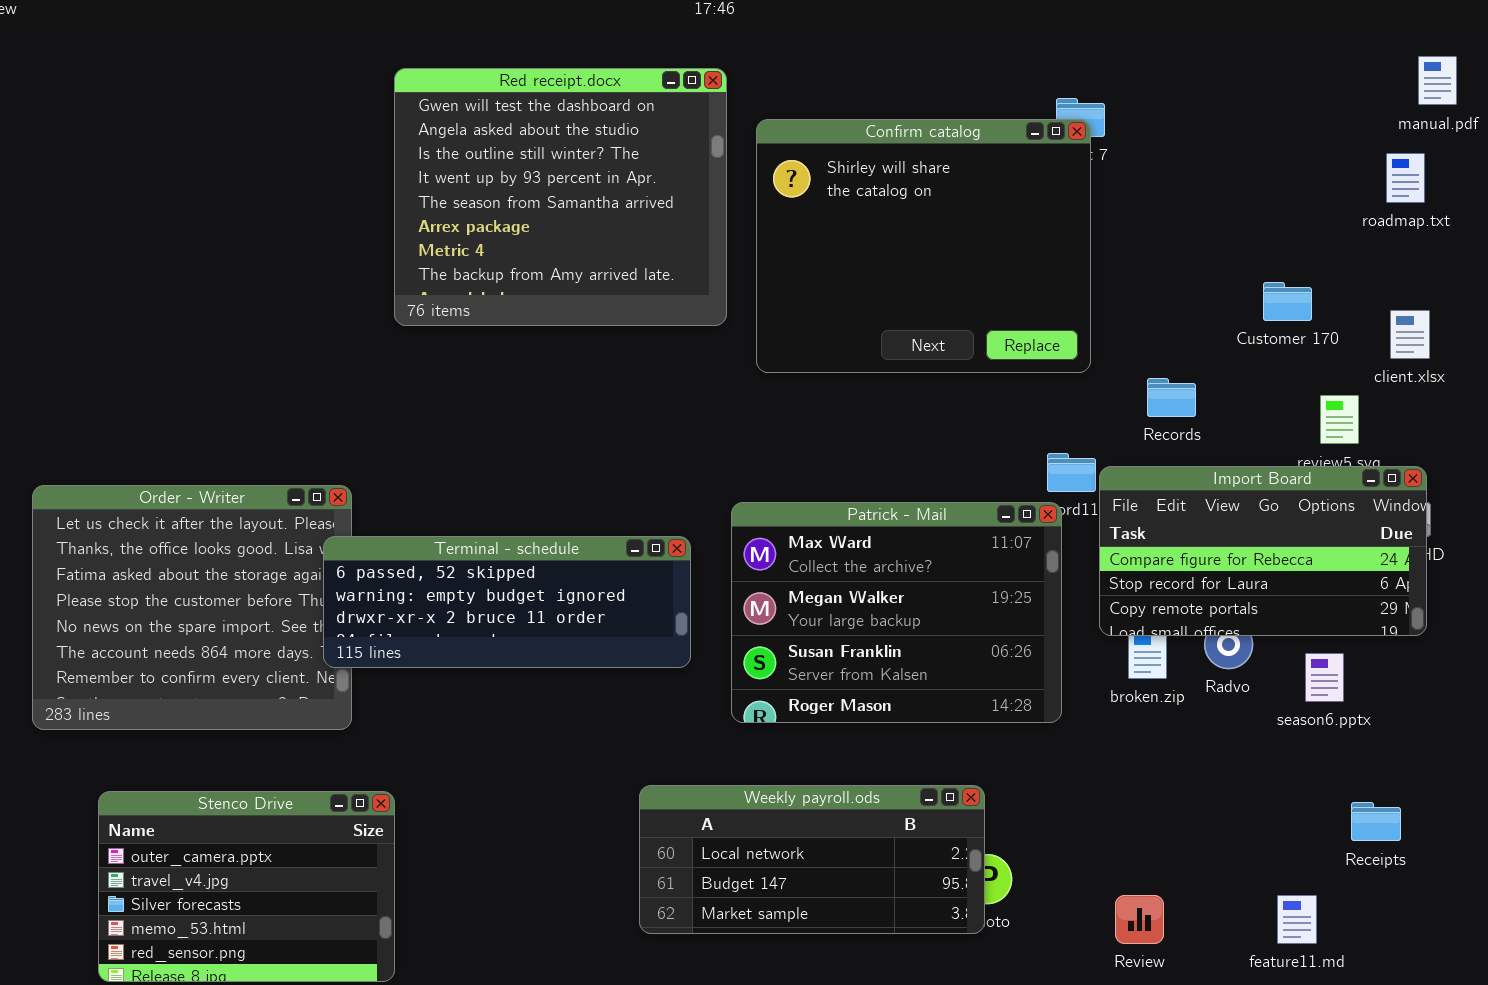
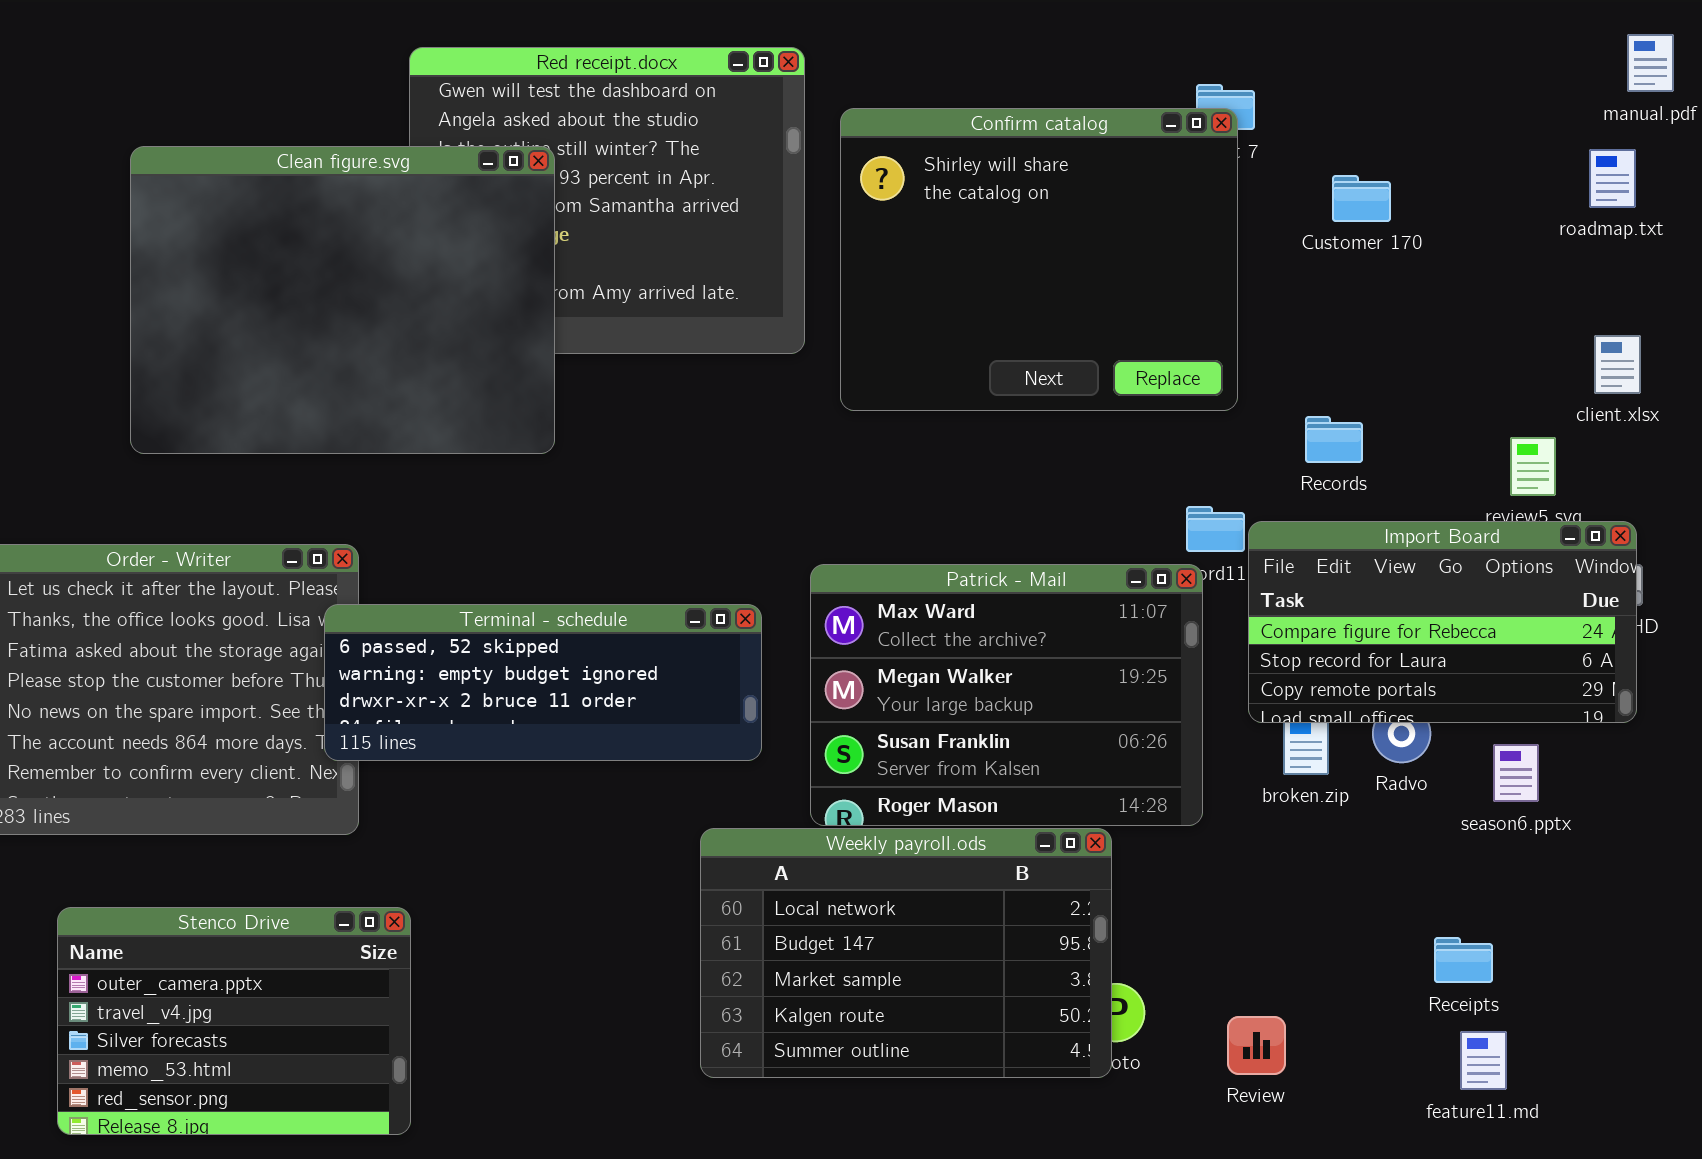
Clean figure.svg: none -> [130,146,555,454], opened
Customer 170: [1263,282,1312,321] -> [1332,175,1391,222], moved
Weekly payroll.ods: [639,785,985,934] -> [700,828,1112,1078], resized
Receipts: [1351,802,1401,841] -> [1434,937,1493,983], moved
Review: [1115,895,1164,944] -> [1227,1016,1286,1075], moved

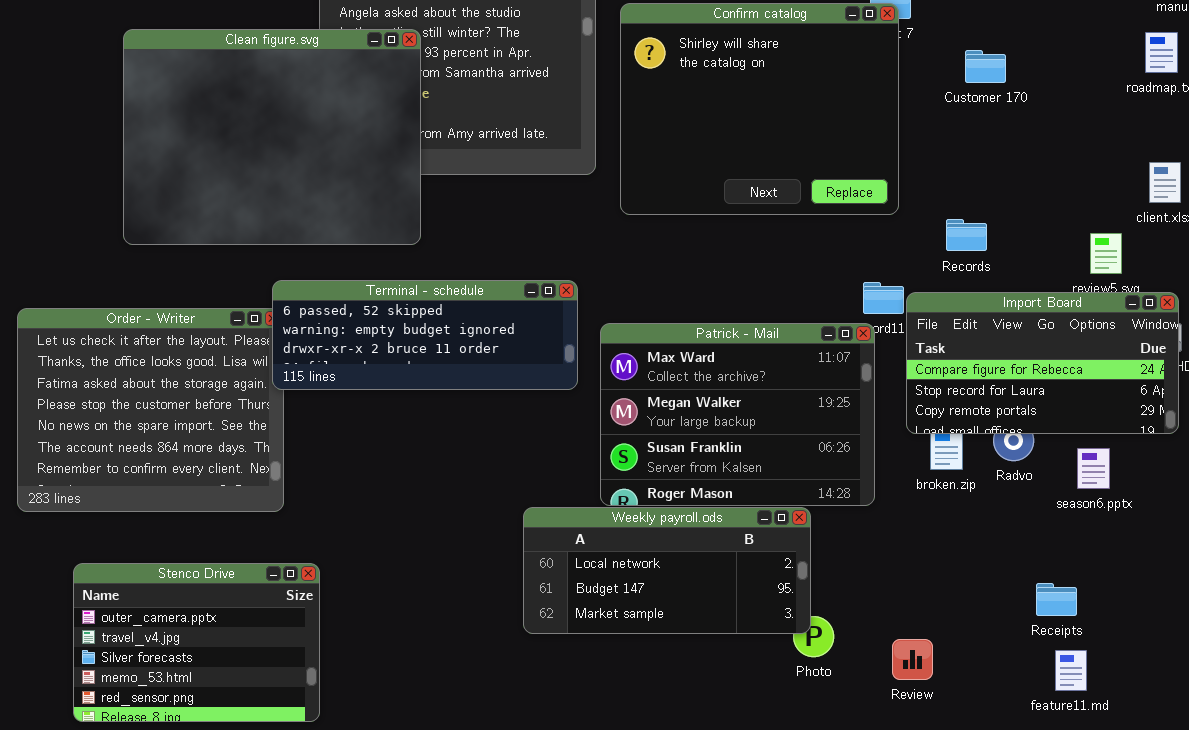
Terminal - schedule: [324,604,762,761] -> [272,280,578,390], moved
Weekly payroll.ods: [700,828,1112,1078] -> [523,507,811,634], resized

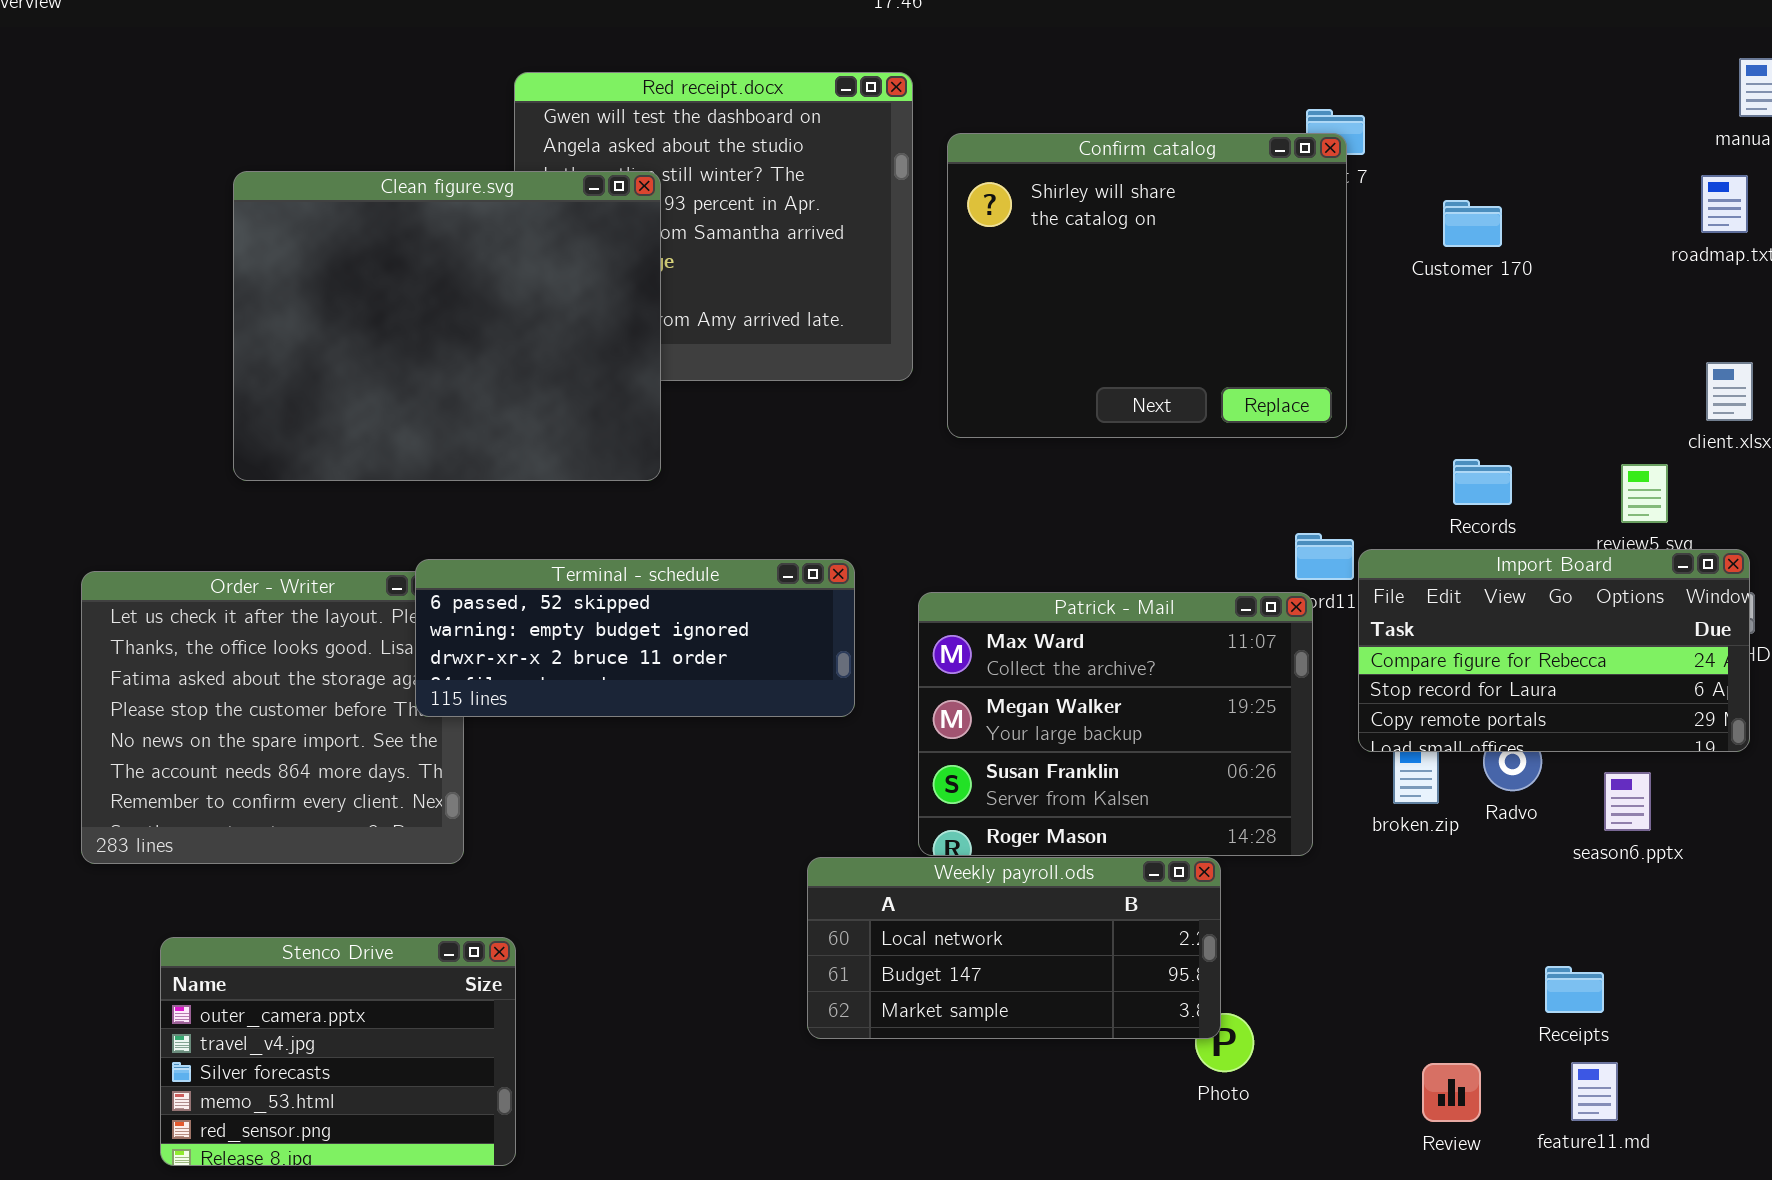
Records: [946,219,987,251] -> [1453,459,1512,505], moved
Terminal - schedule: [272,280,578,390] -> [415,559,855,717], moved
Review: [892,639,933,680] -> [1422,1063,1481,1122], moved

